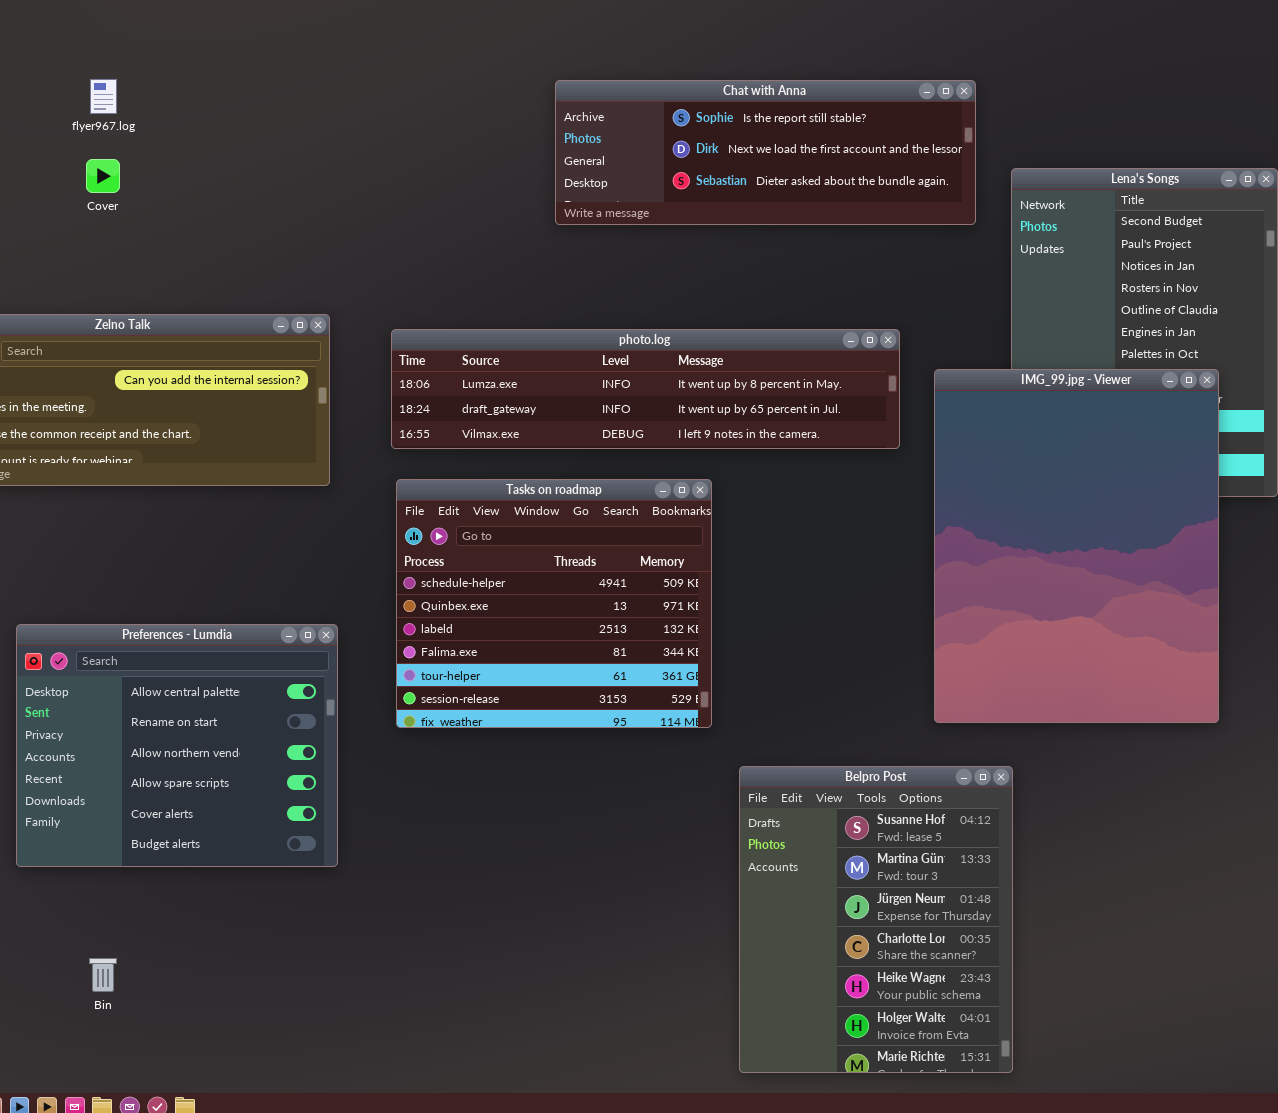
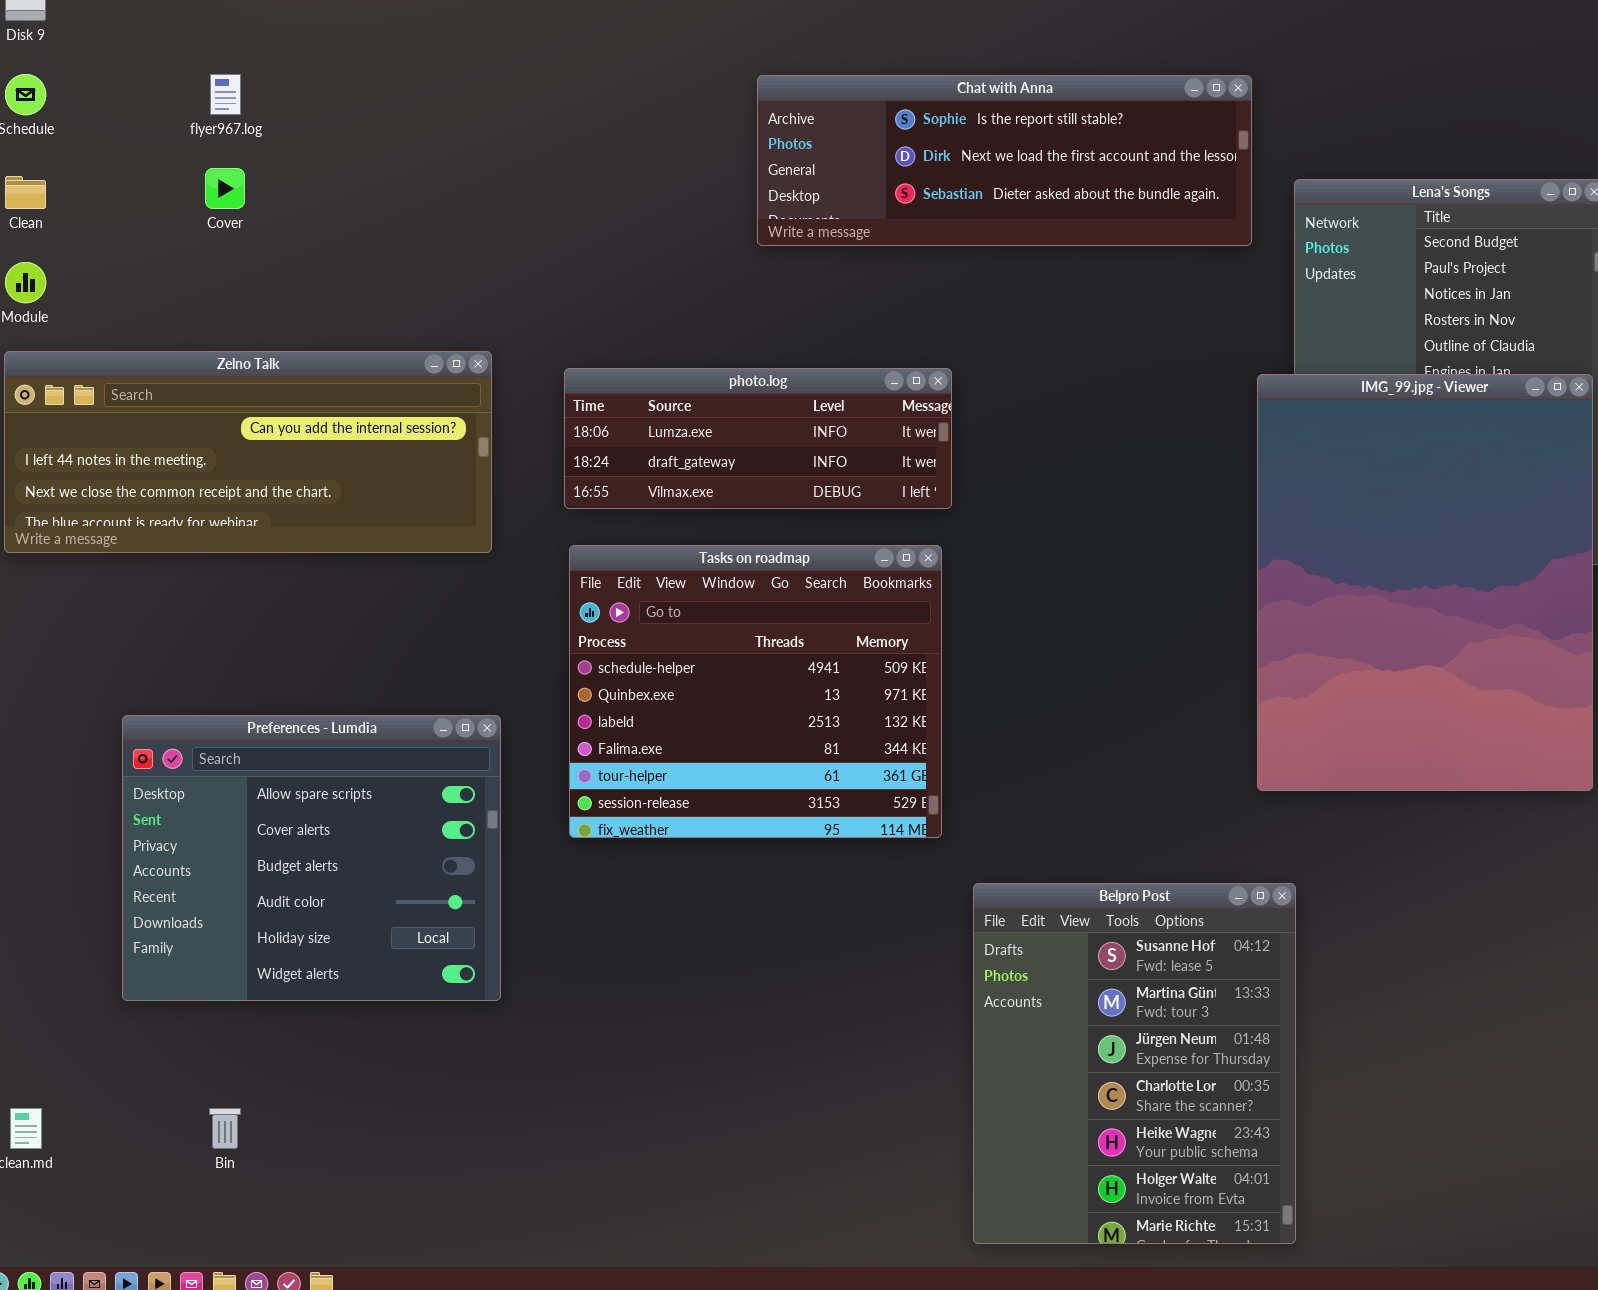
photo.log: [391,329,900,449] -> [564,368,952,509], resized
IMG_99.jpg - Viewer: [934,369,1219,723] -> [1257,374,1593,791], moved
Preferences - Lumdia: [16,624,338,867] -> [122,715,501,1001], scrolled down 3 rows

